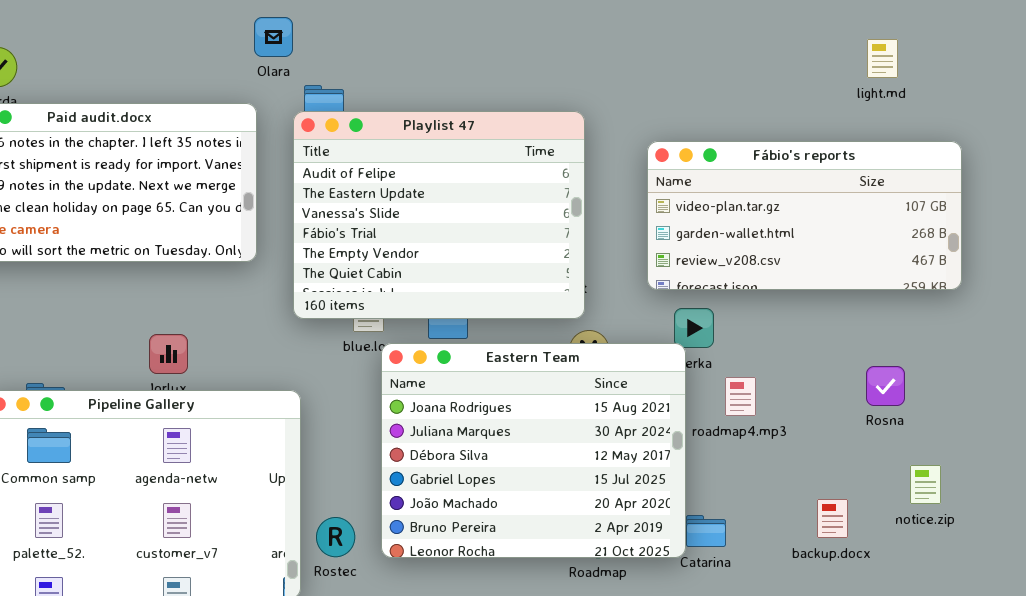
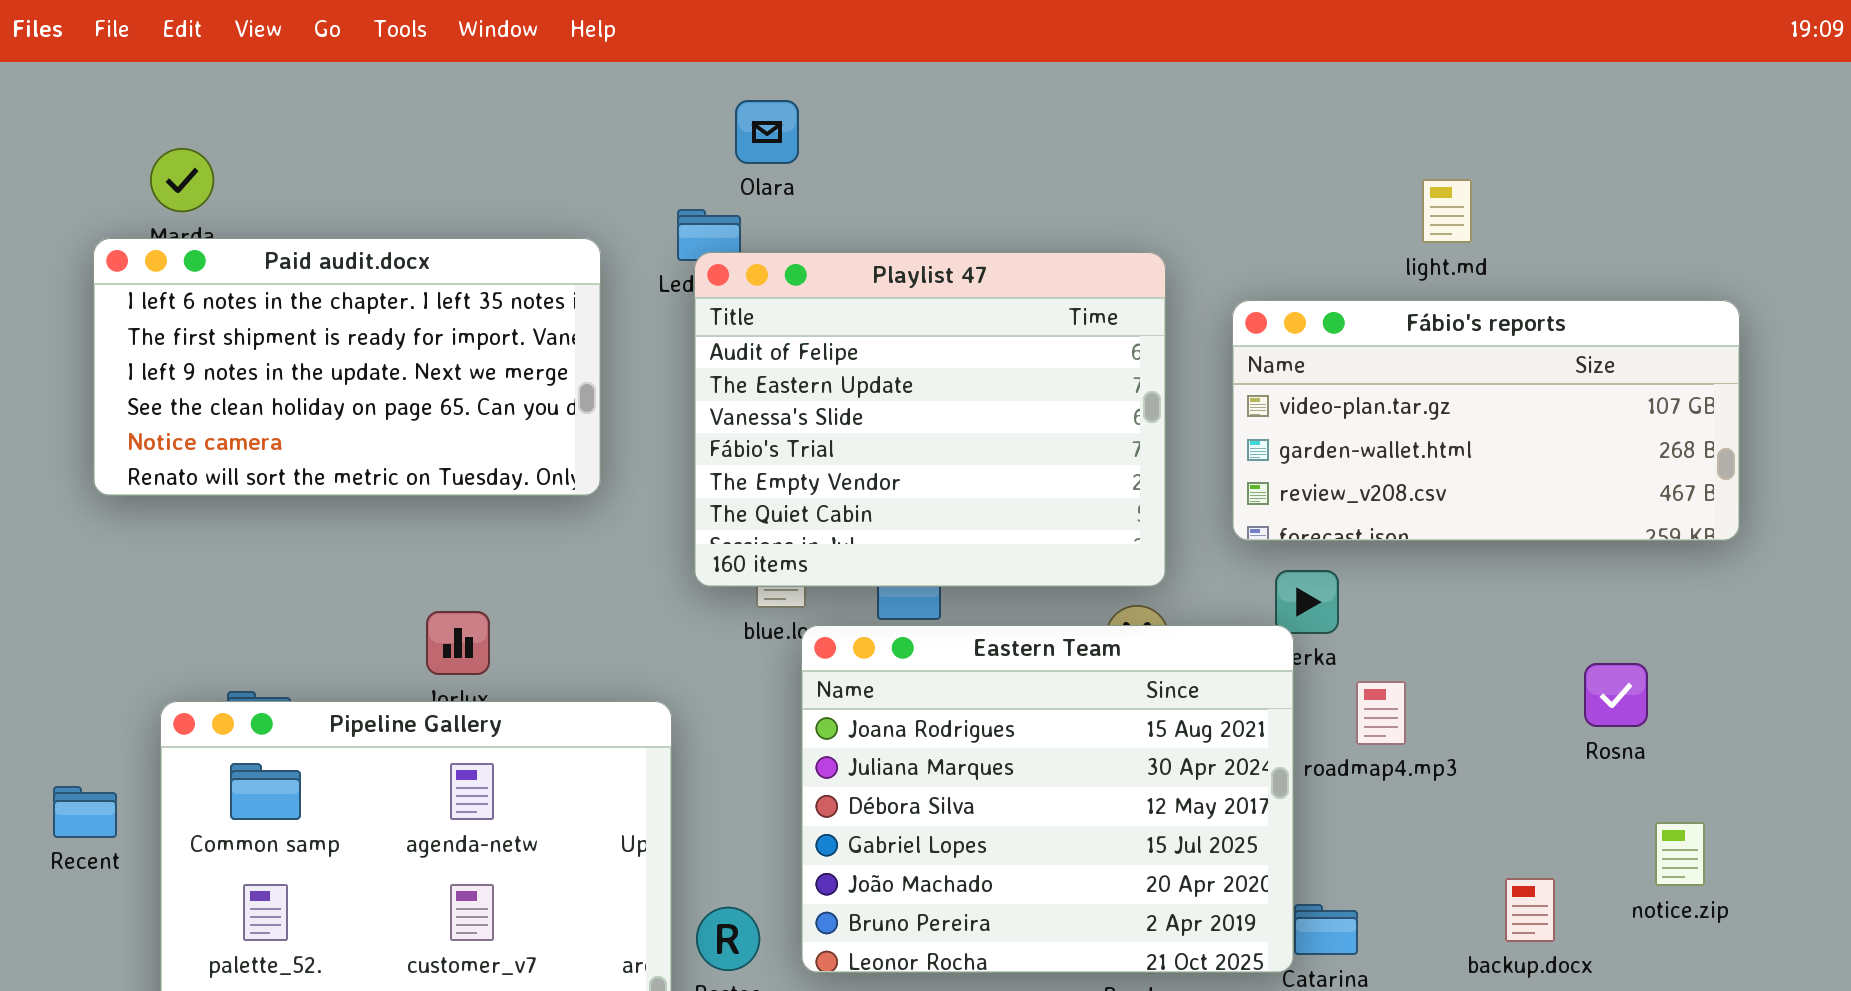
Olara: [254,17,293,57] -> [735,100,799,164], moved
light.md: [867,39,898,78] -> [1422,179,1472,243], moved
Playlist 47: [293,111,585,319] -> [694,252,1166,587], moved

